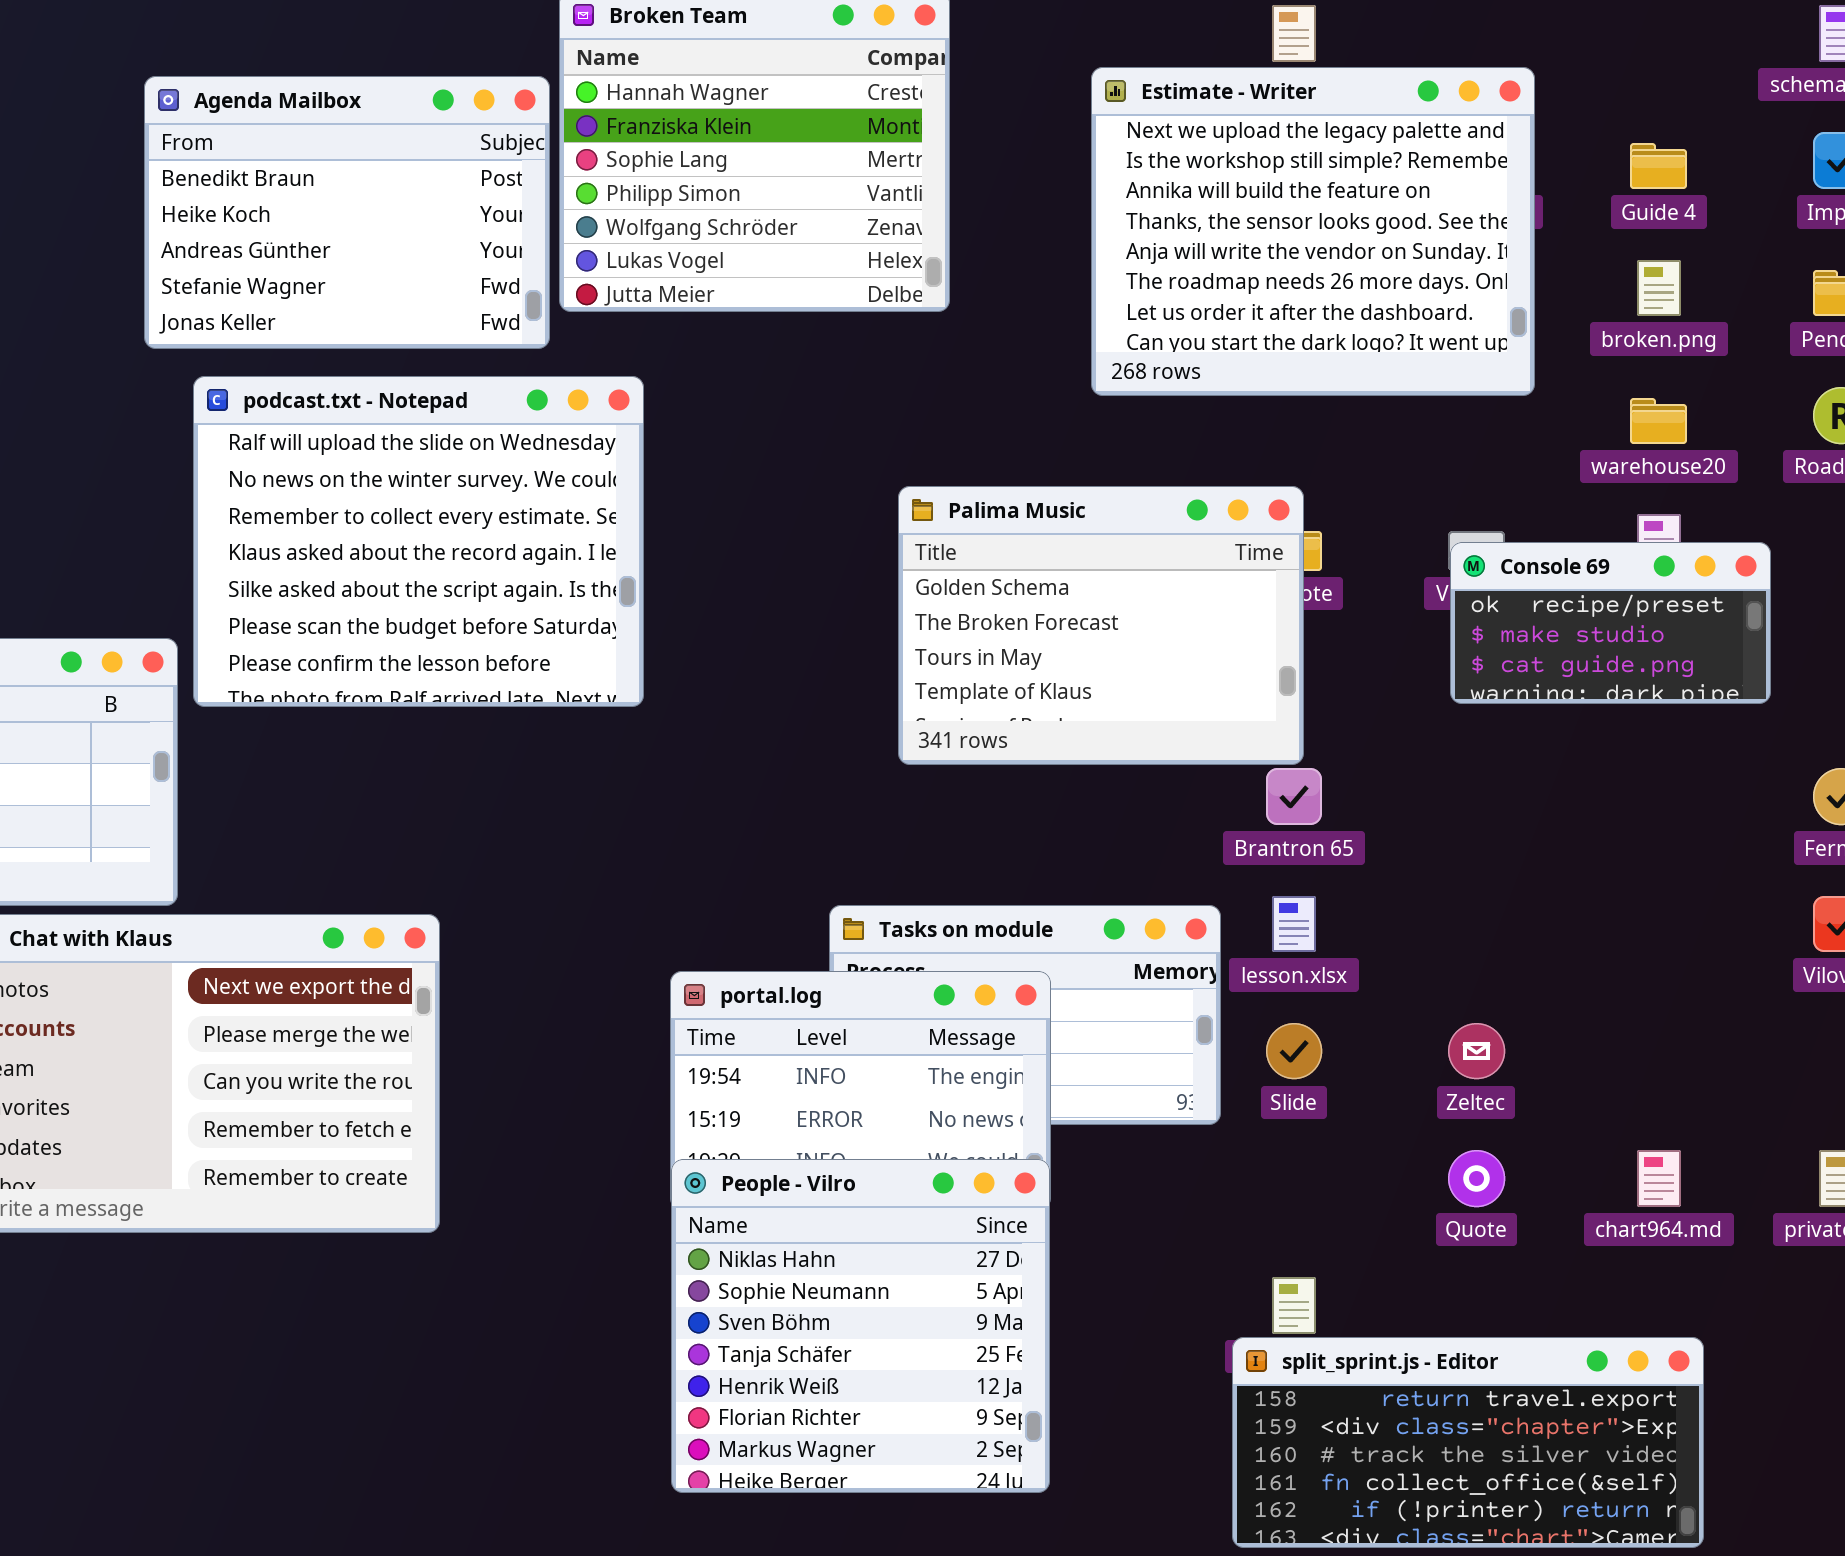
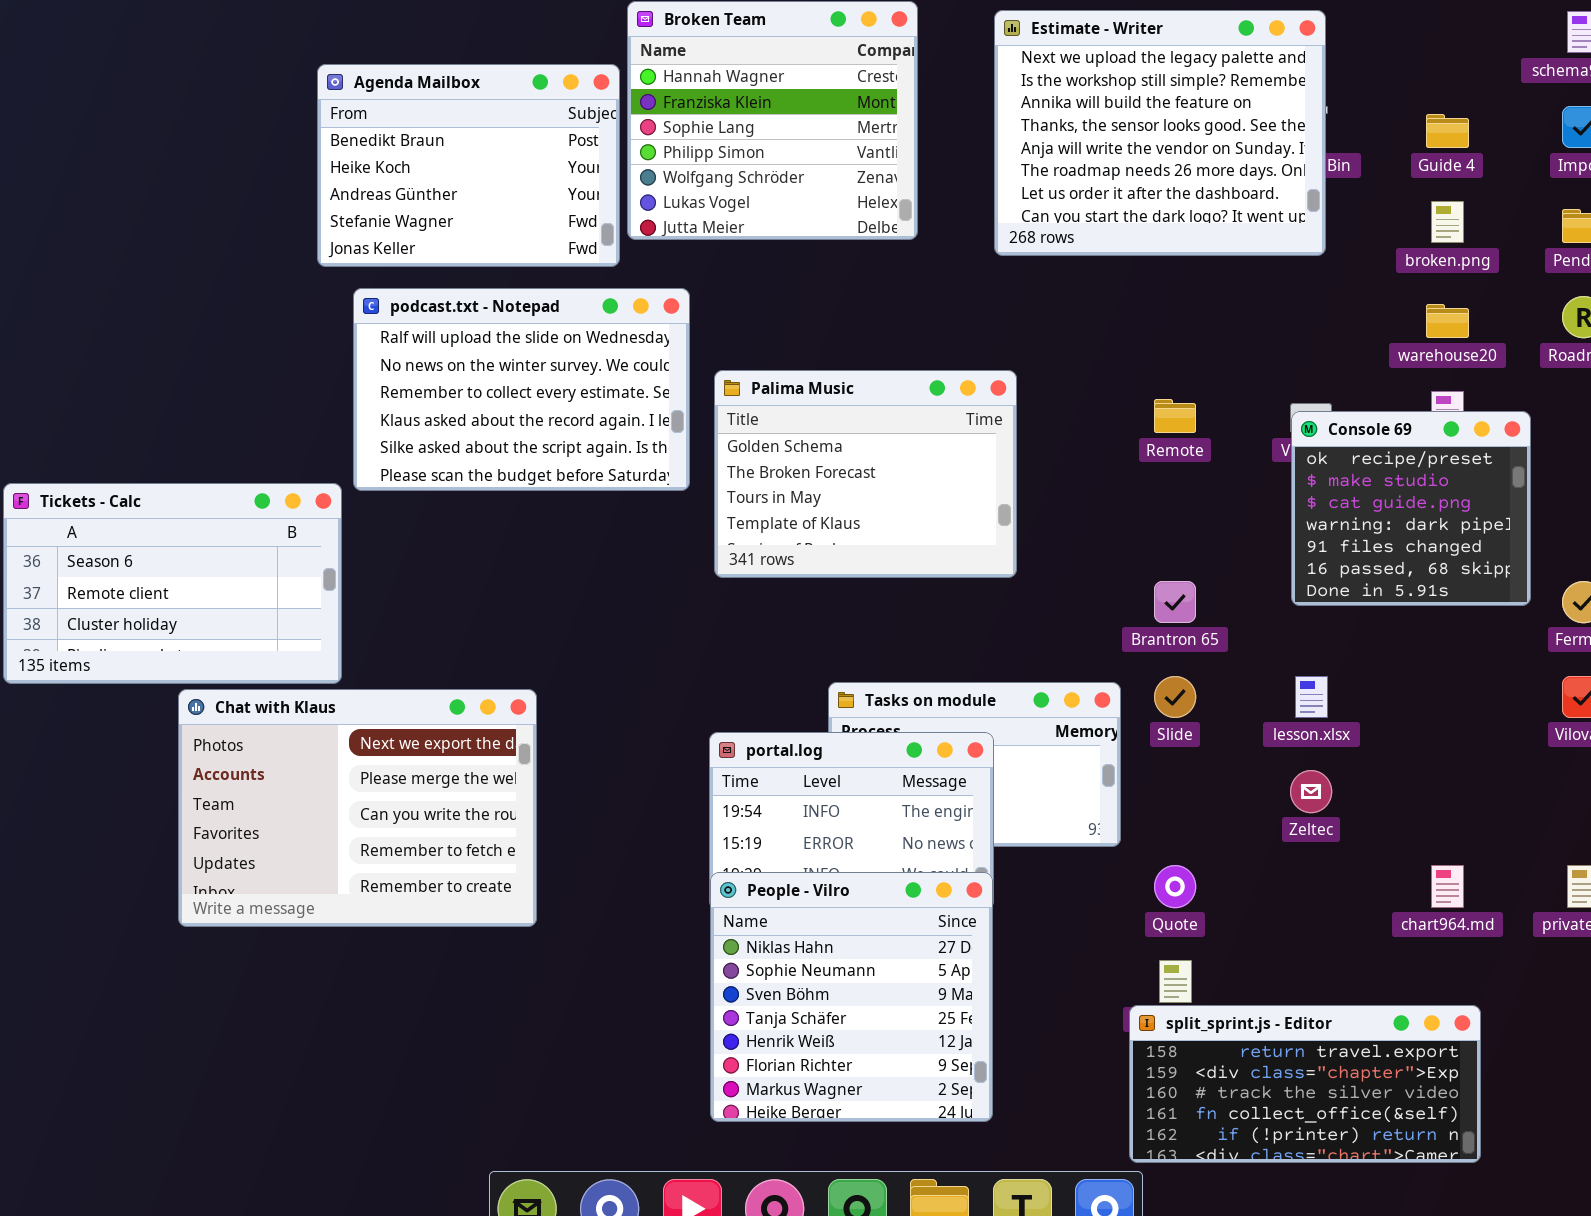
Estimate - Writer: [1091,67,1535,396] -> [994,10,1326,256], moved
podcast.txt - Notepad: [193,376,644,707] -> [353,288,690,491], resized
Palima Music: [898,486,1304,765] -> [714,370,1017,578], moved
Console 69: [1450,542,1771,704] -> [1291,411,1531,606], resized
lesson.xlsx: [1272,896,1316,952] -> [1295,676,1328,718], moved
Slide: [1266,1023,1322,1079] -> [1154,676,1196,718], moved
Quote: [1448,1150,1505,1207] -> [1154,865,1196,908], moved

